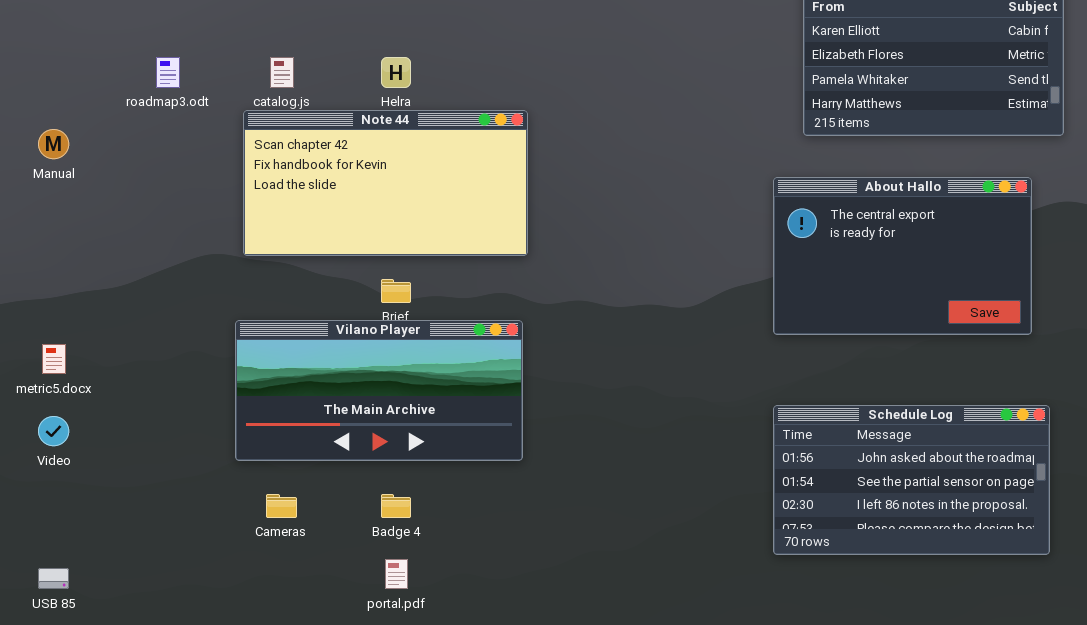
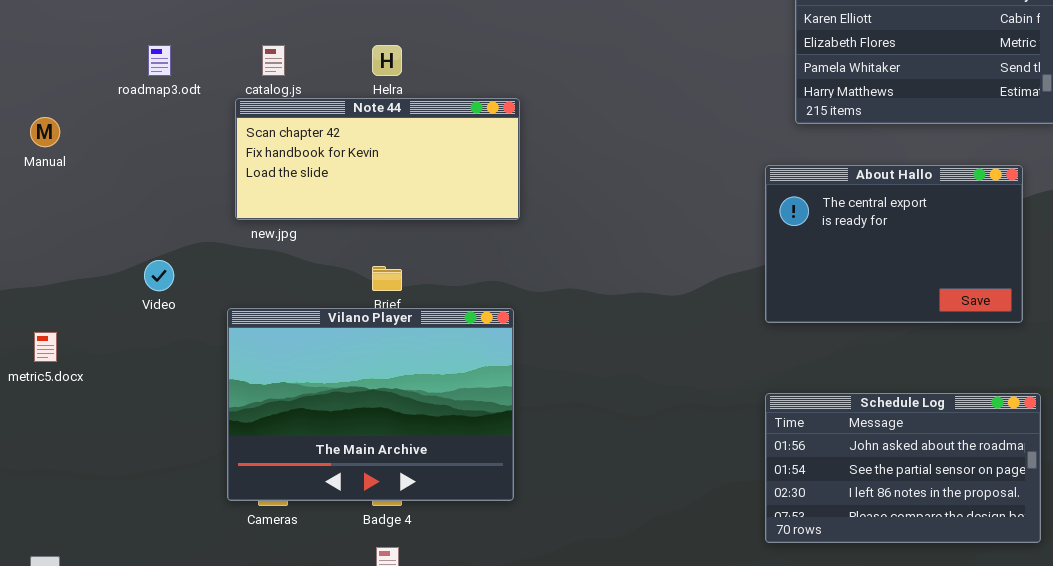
Note 44: [243,110,528,256] -> [235,98,520,220], resized
Vilano Player: [235,320,523,461] -> [227,308,514,501], resized
Video: [38,416,69,446] -> [144,260,174,291], moved

